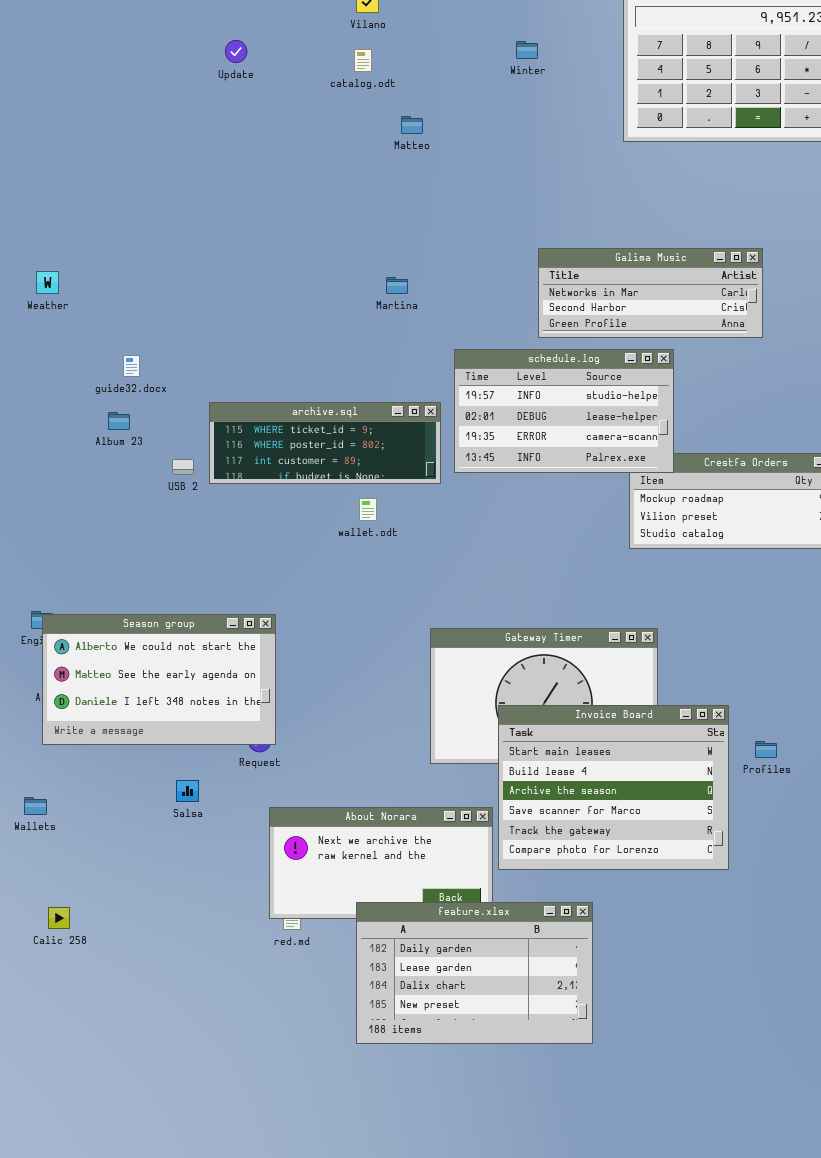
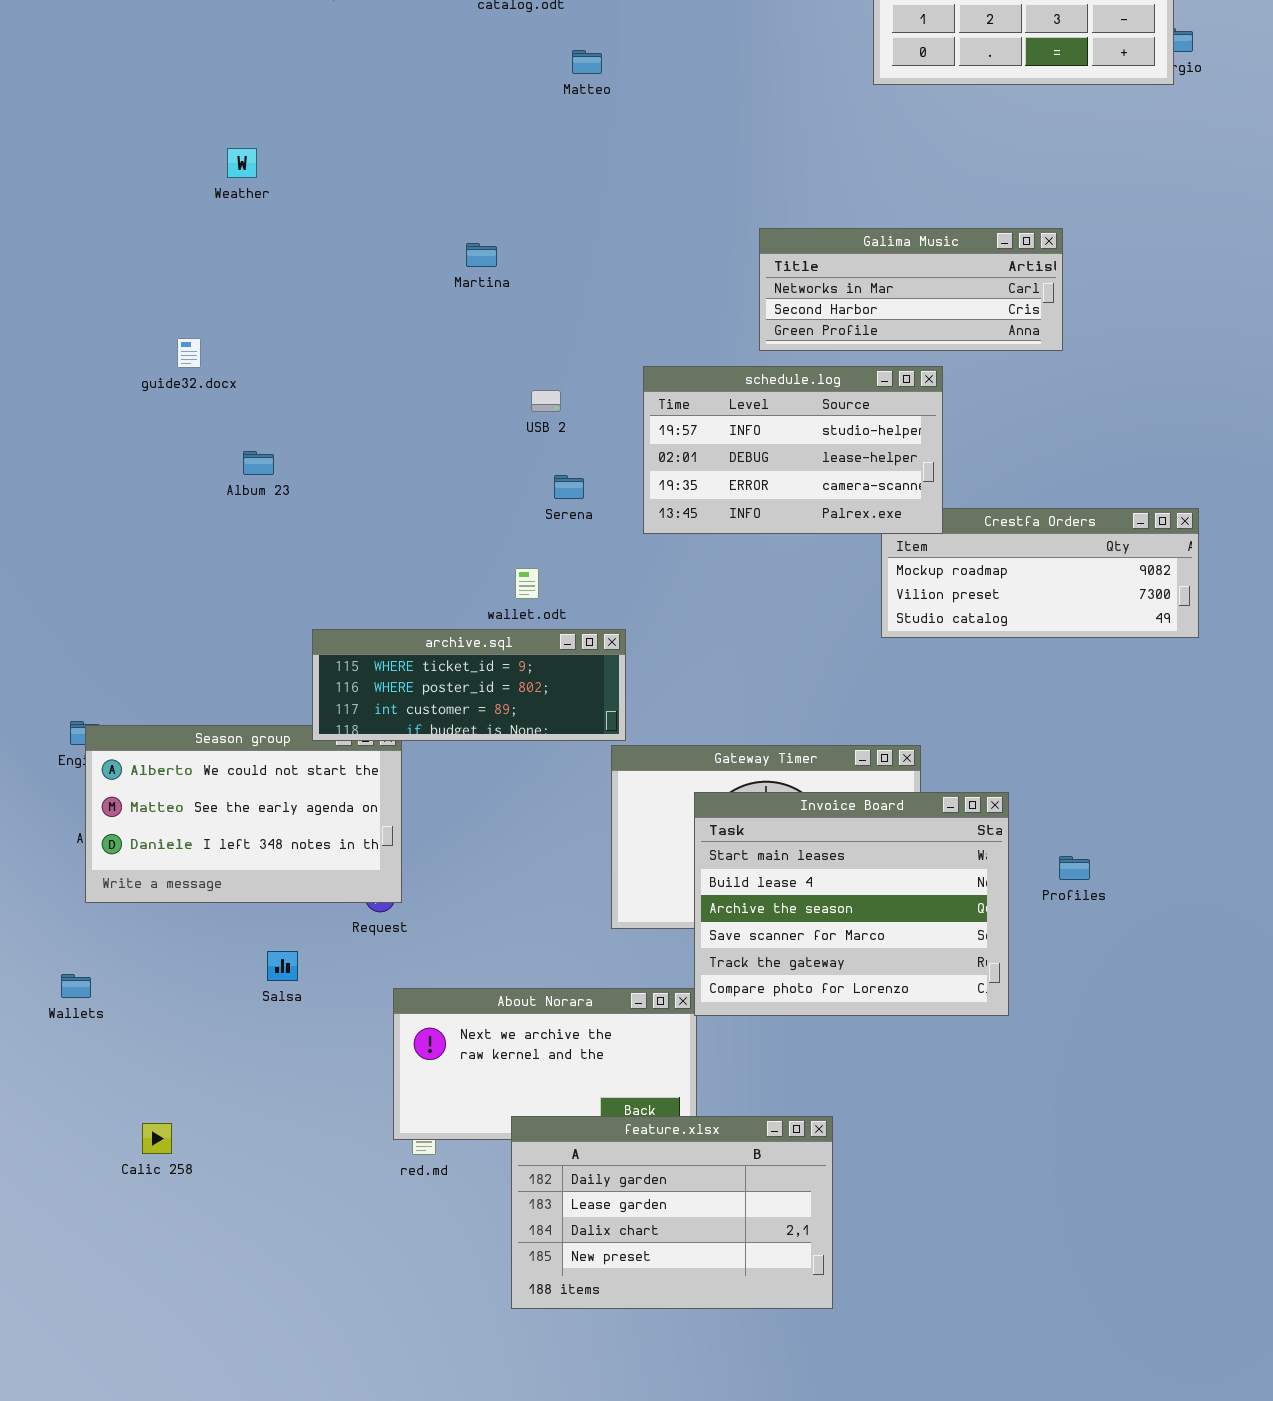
Weather: [36,271,59,294] -> [227,148,257,178], moved
Martina: [386,277,408,294] -> [466,243,497,267], moved
guide32.docx: [123,355,140,377] -> [177,338,201,368], moved
archive.sql: [209,402,441,484] -> [312,629,626,741], moved
Album 23: [108,412,130,430] -> [243,451,274,475], moved
USB 2: [172,459,194,475] -> [531,390,561,412], moved
Invoice Board: [498,705,729,870] -> [694,792,1009,1016], moved
Profiles: [755,741,777,758] -> [1059,856,1090,880], moved
Calic 258: [48,907,70,929] -> [142,1123,172,1154], moved

